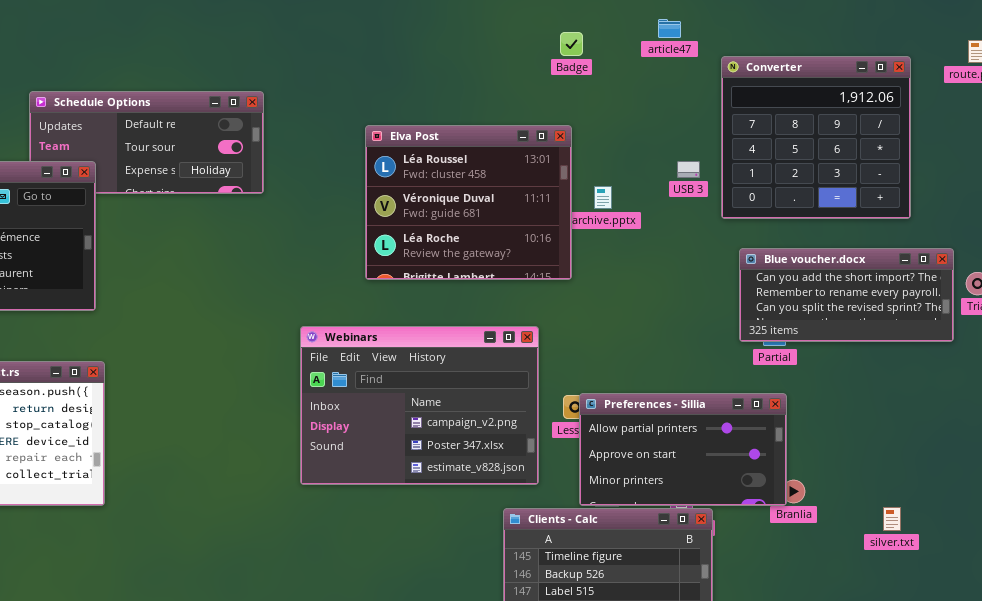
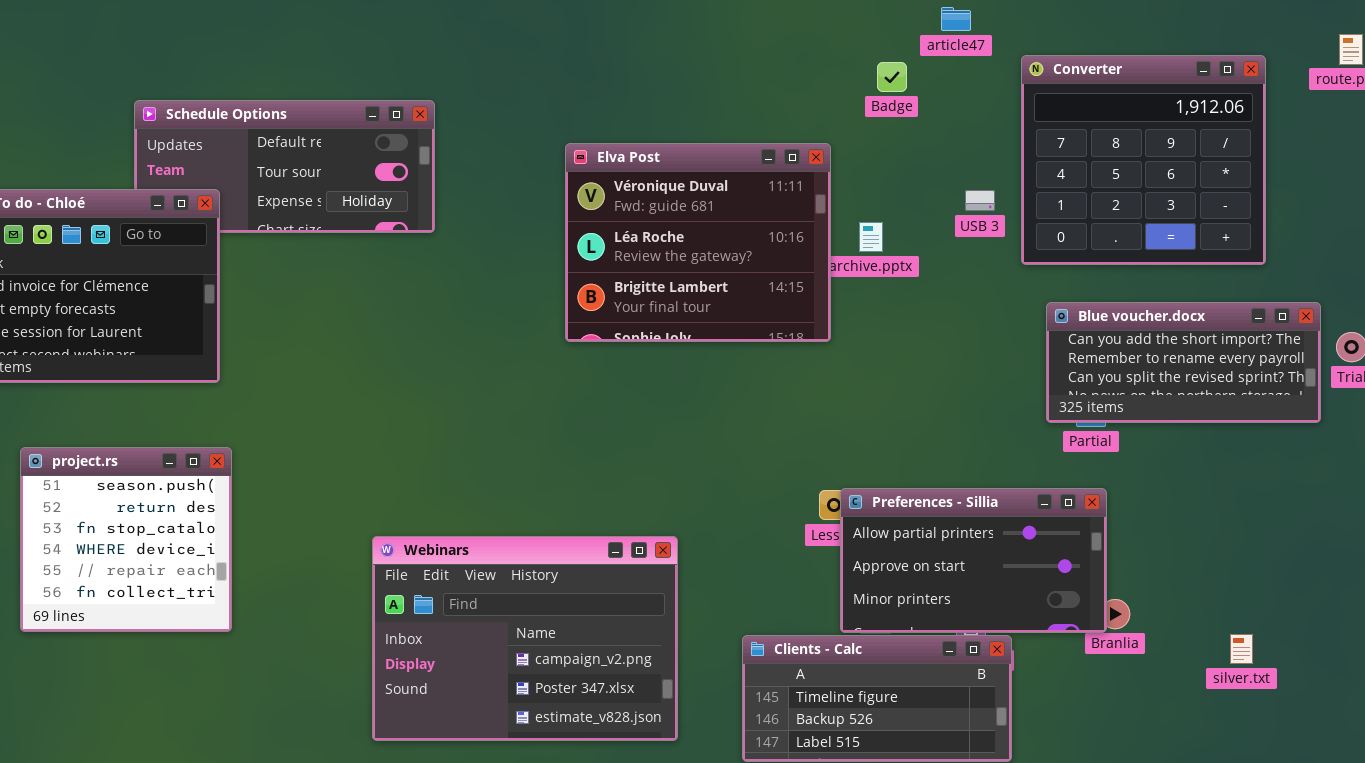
Badge: [560,32,583,56] -> [877,62,907,92], moved
Elva Post: [365,125,572,280] -> [565,143,831,342], scrolled down 1 row
Webinars: [300,326,539,485] -> [372,536,678,741], moved

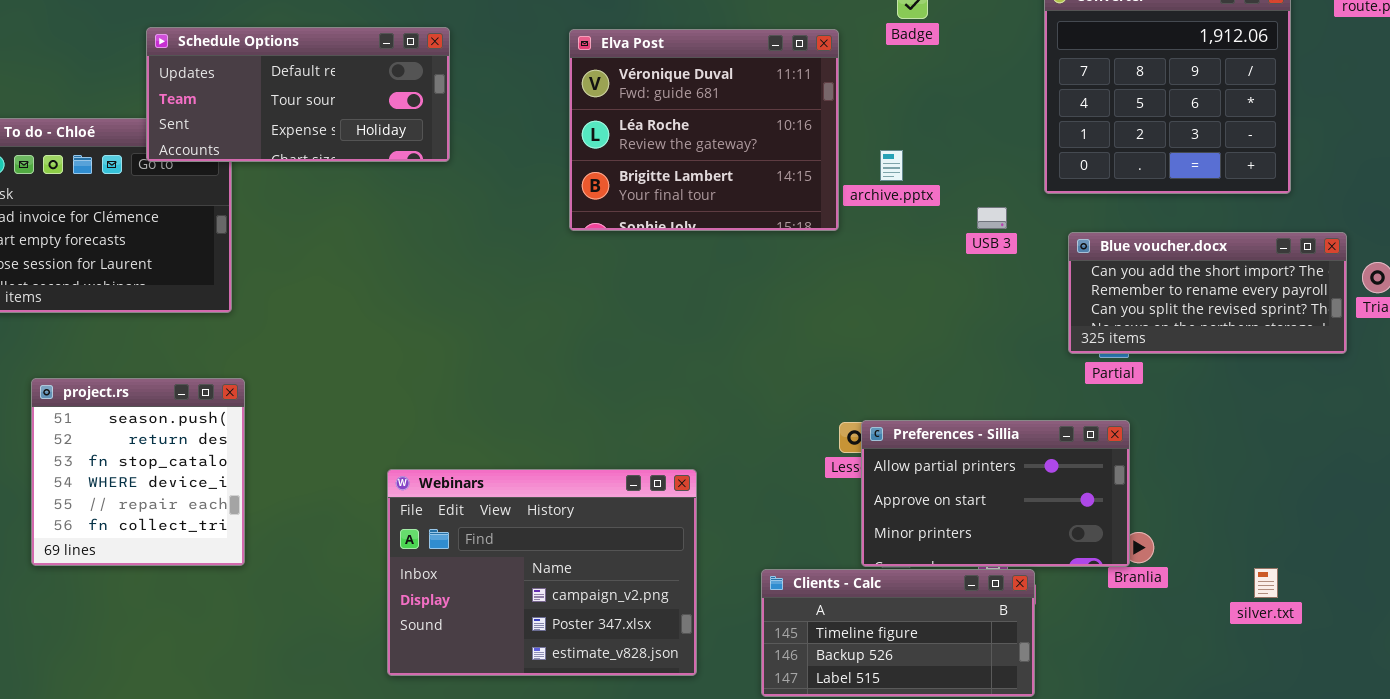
Schedule Options: [134,100,435,233] -> [146,27,450,162], raised
Elva Post: [565,143,831,342] -> [569,29,839,231], moved
USB 3: [965,190,995,211] -> [977,207,1007,229], moved

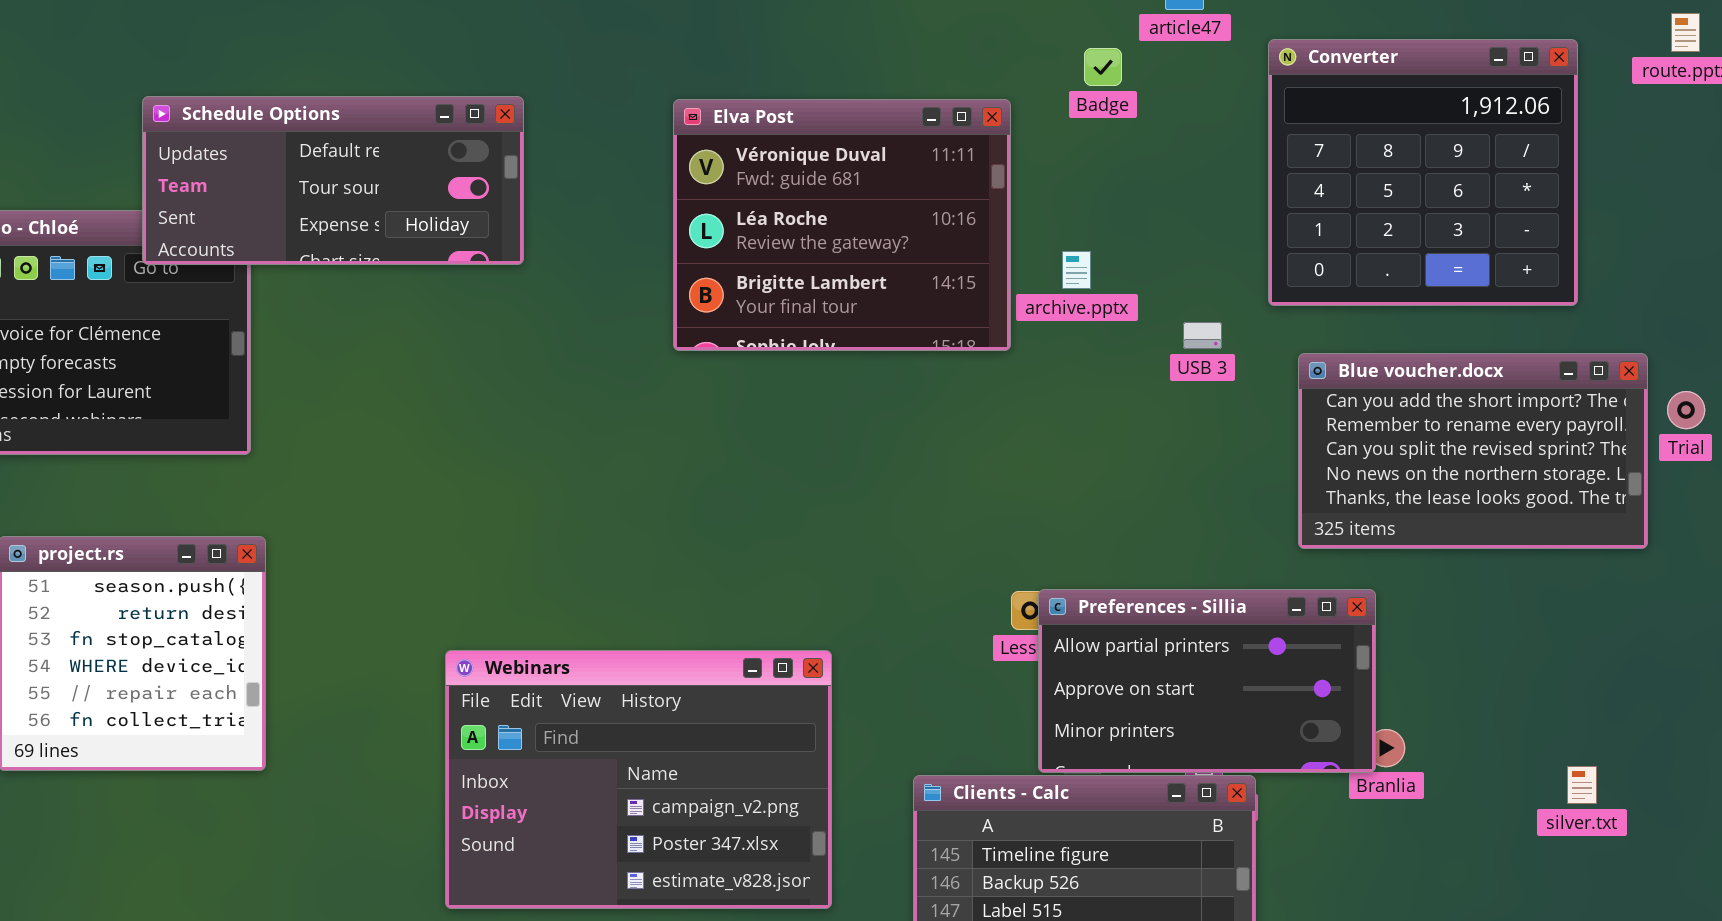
Blue voucher.docx: [1068,232,1347,354] -> [1298,353,1648,549], resized
silver.txt: [1254,568,1278,598] -> [1567,766,1597,804], moved

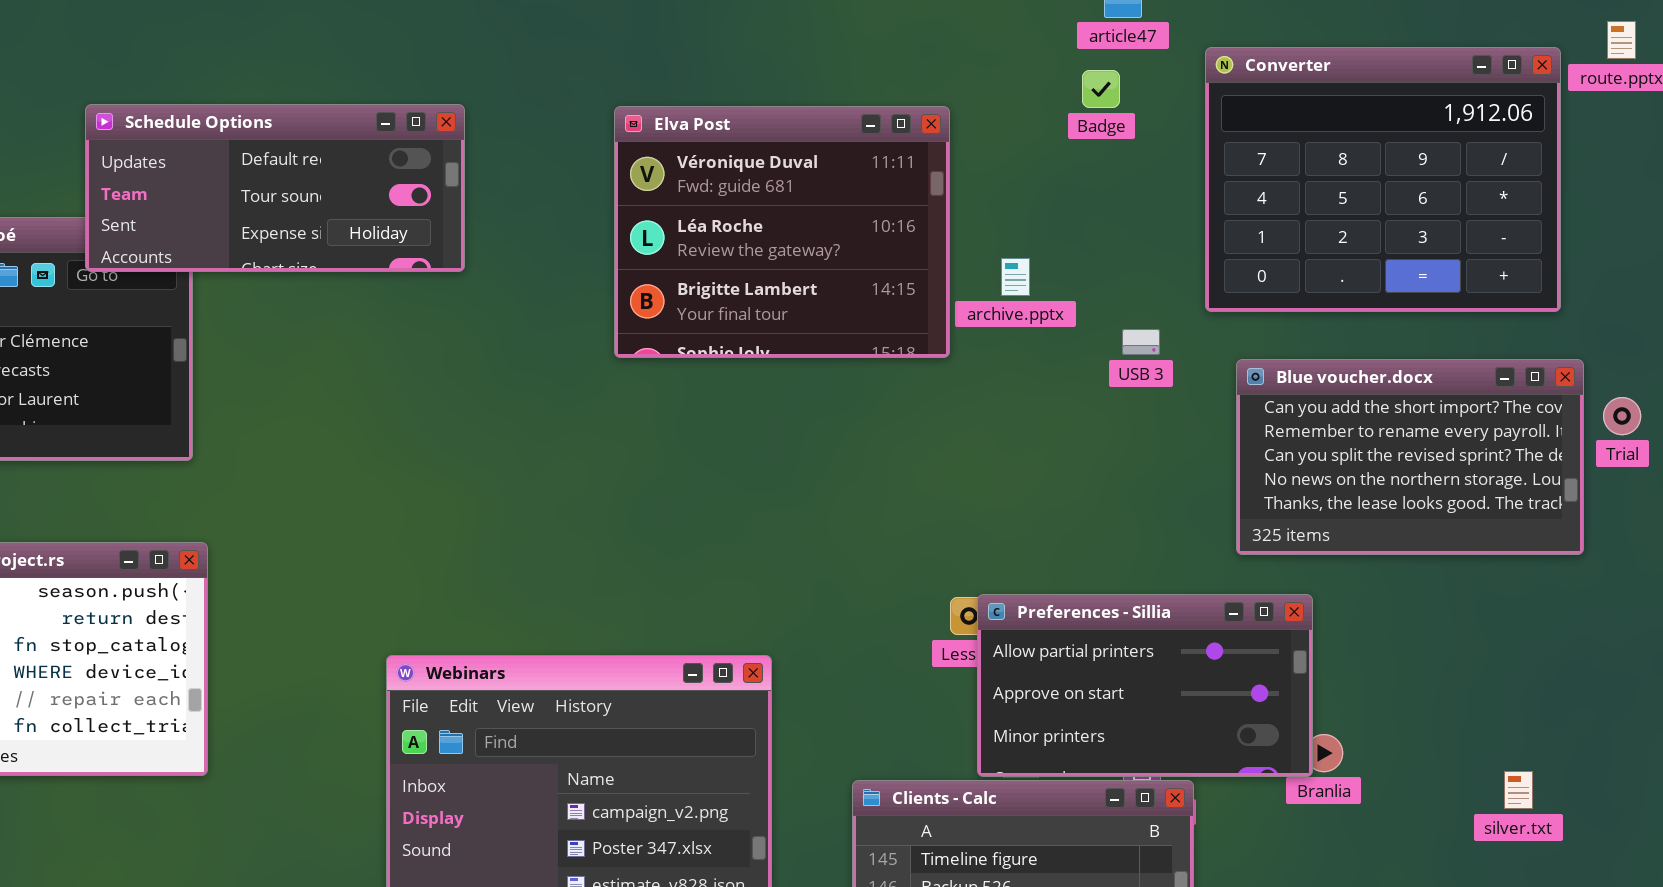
Converter: [1268,39,1578,306] -> [1205,47,1561,312], resized
Badge: [1084,48,1122,86] -> [1082,70,1120,108], moved

